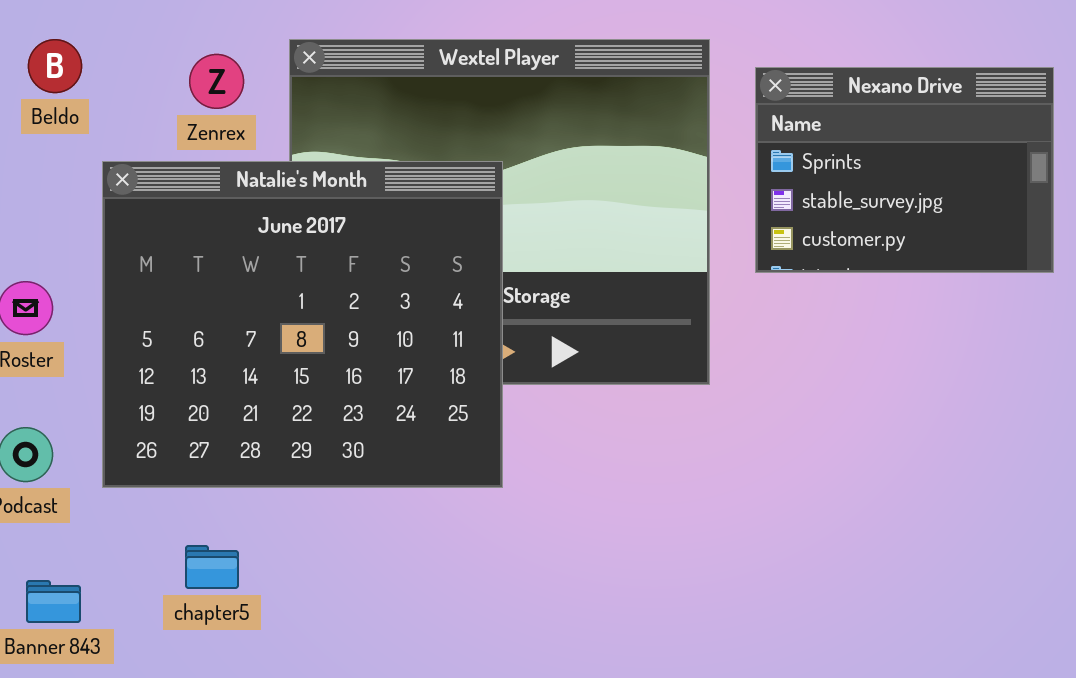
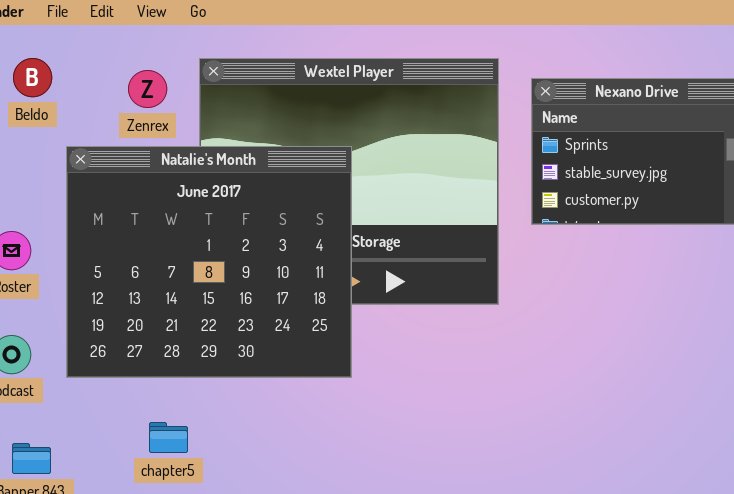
chapter5: [185,545,239,589] -> [149,422,188,453], moved

